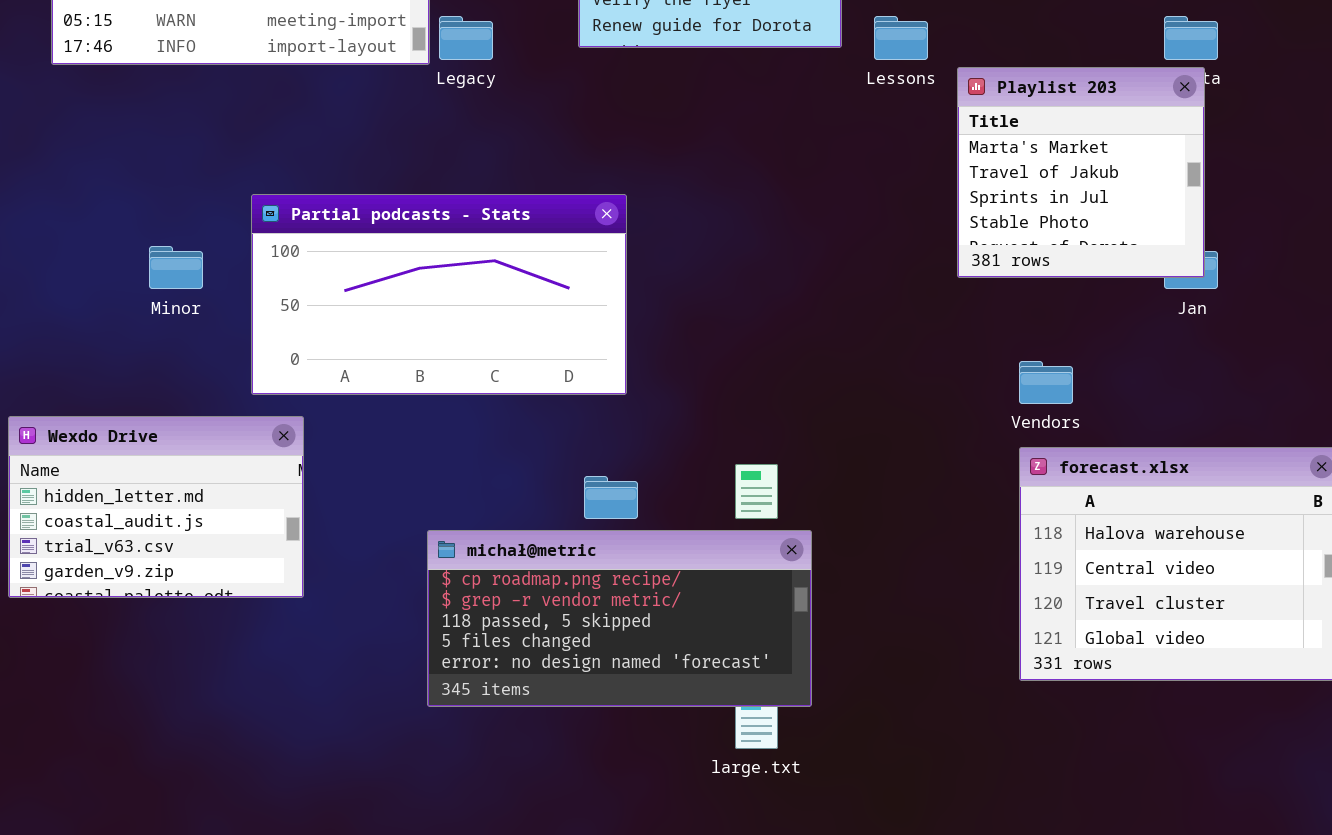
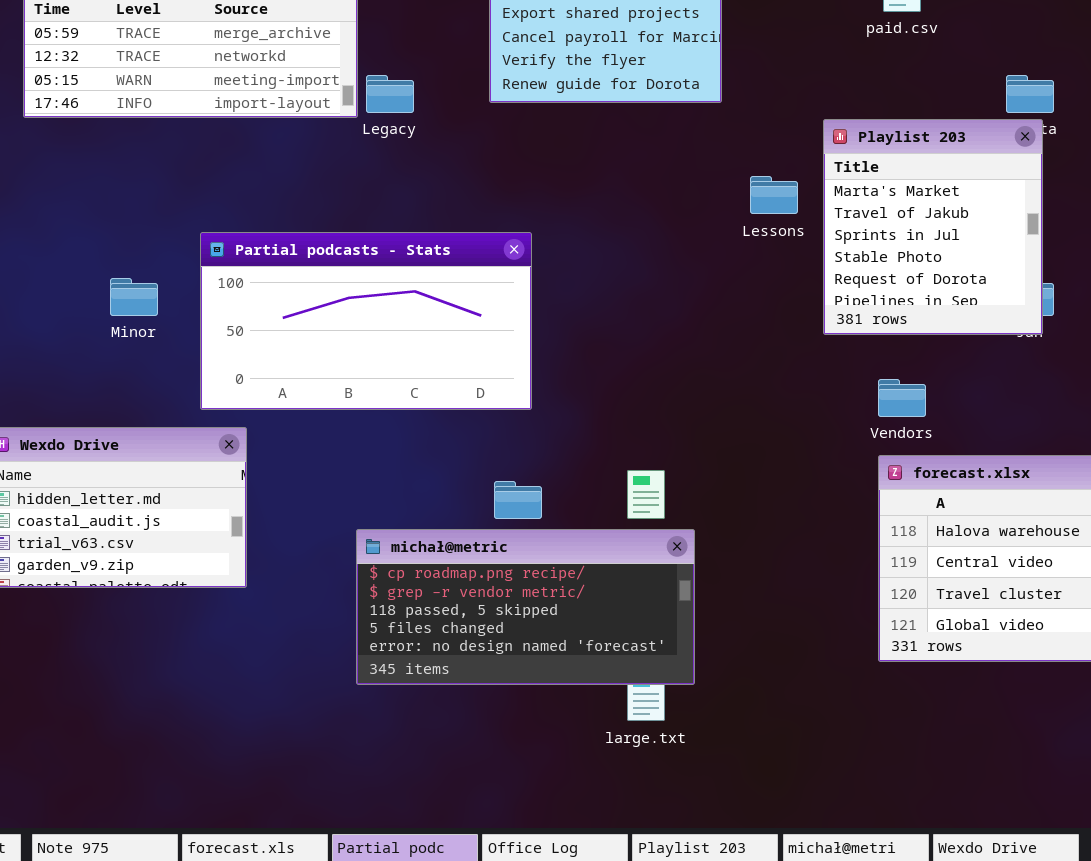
Lessons: [874,16,928,60] -> [750,176,798,214], moved
Playlist 203: [957,67,1205,278] -> [823,119,1043,335], resized

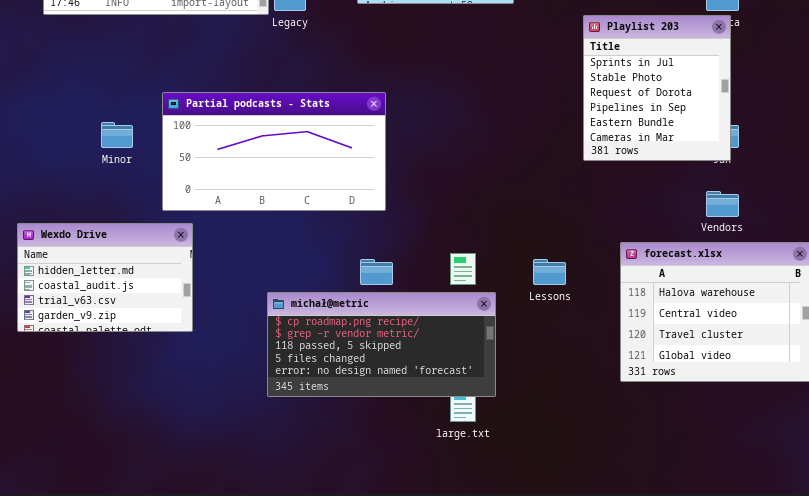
Playlist 203: [823,119,1043,335] -> [583,15,731,161], scrolled down 2 rows
Lessons: [750,176,798,214] -> [533,259,566,285], moved
Vendors: [878,379,926,417] -> [706,191,739,217], moved

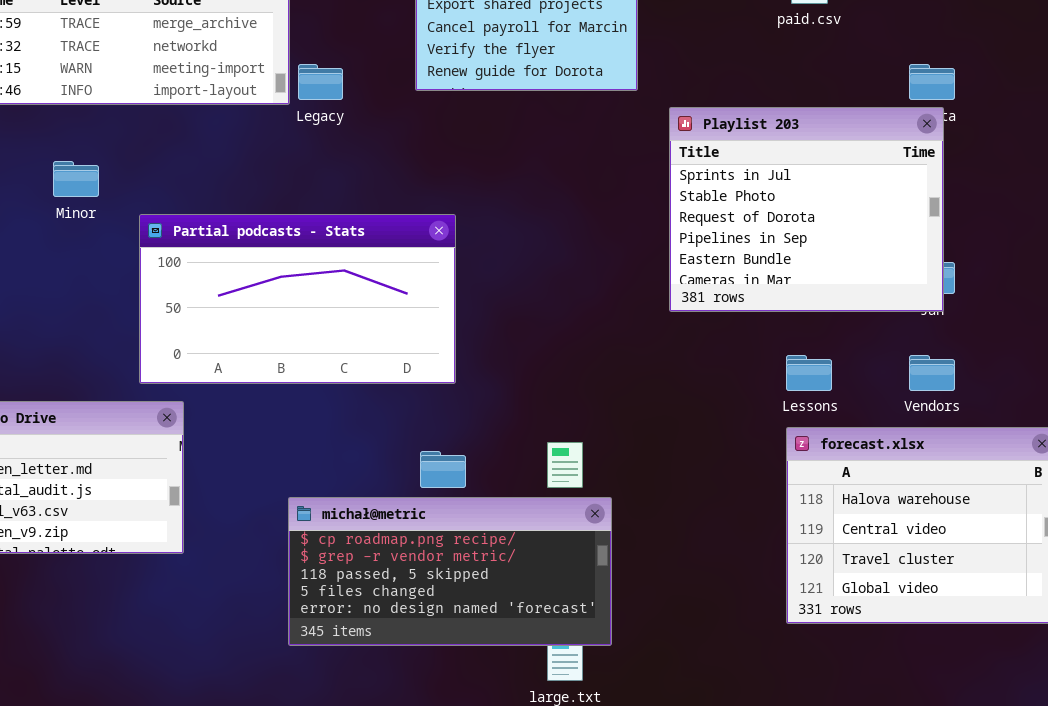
Playlist 203: [583,15,731,161] -> [669,107,944,312], resized
Minor: [101,122,133,148] -> [53,161,99,197], moved
Lessons: [533,259,566,285] -> [786,355,832,391], moved

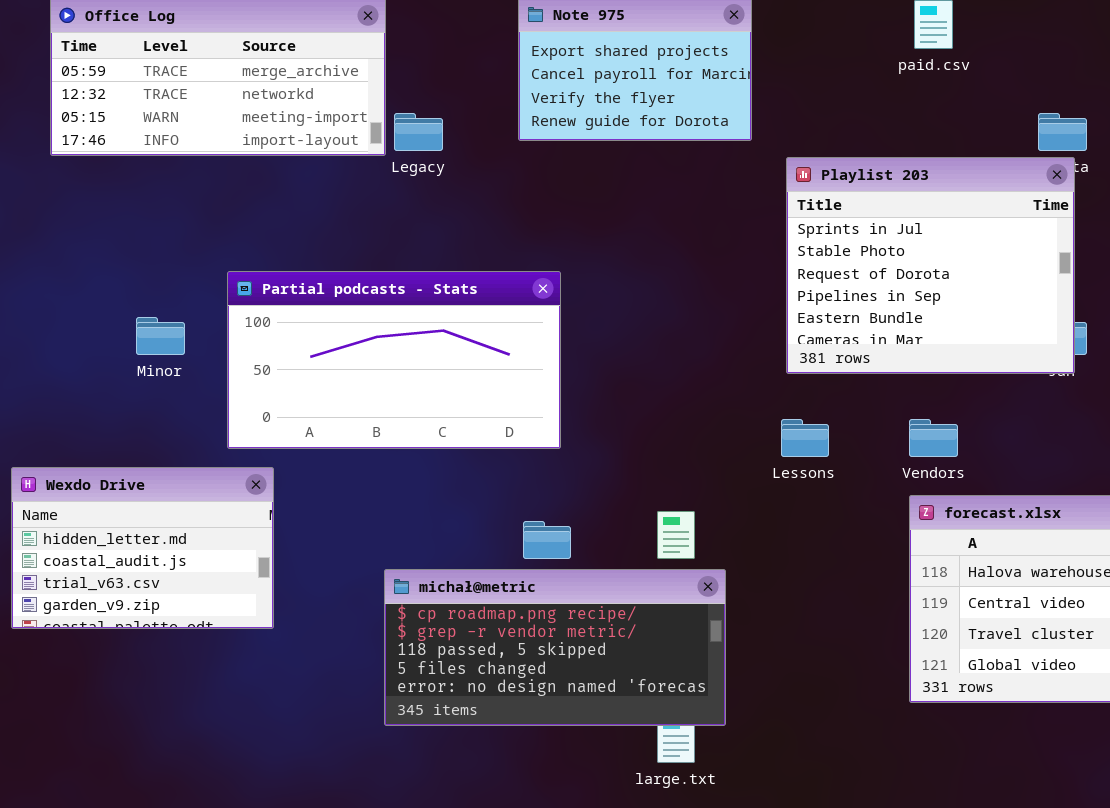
Minor: [53,161,99,197] -> [136,317,185,355], moved
Lessons: [786,355,832,391] -> [781,419,829,457], moved
Vendors: [909,355,955,391] -> [909,419,958,457], moved

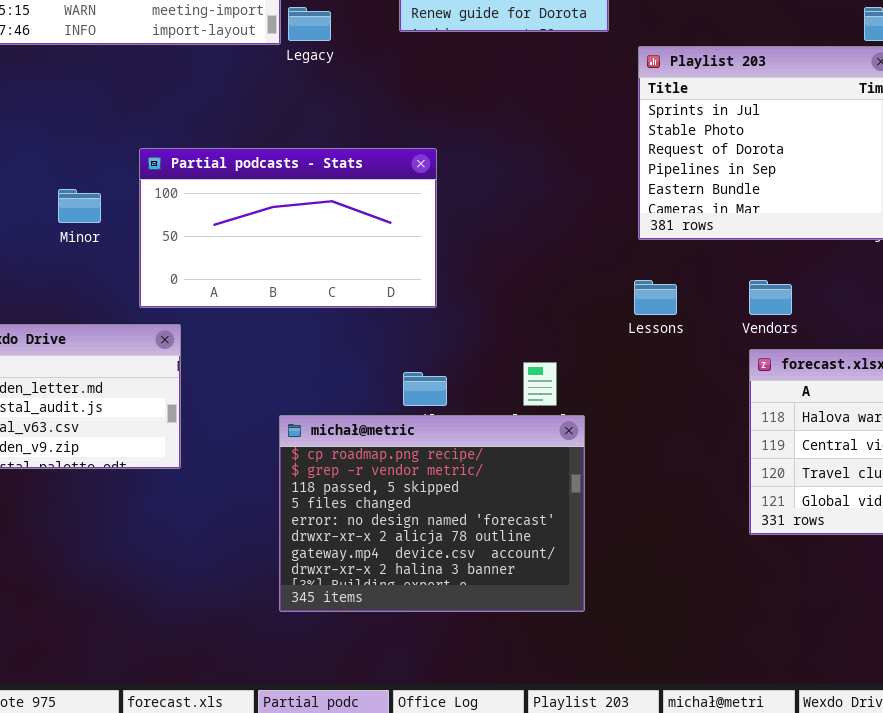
michał@metric: [384,569,726,726] -> [279,415,585,612], resized

